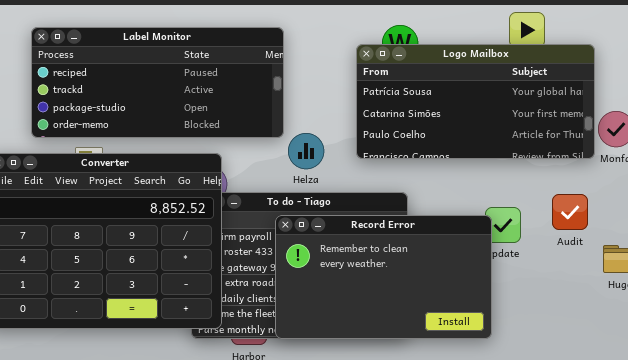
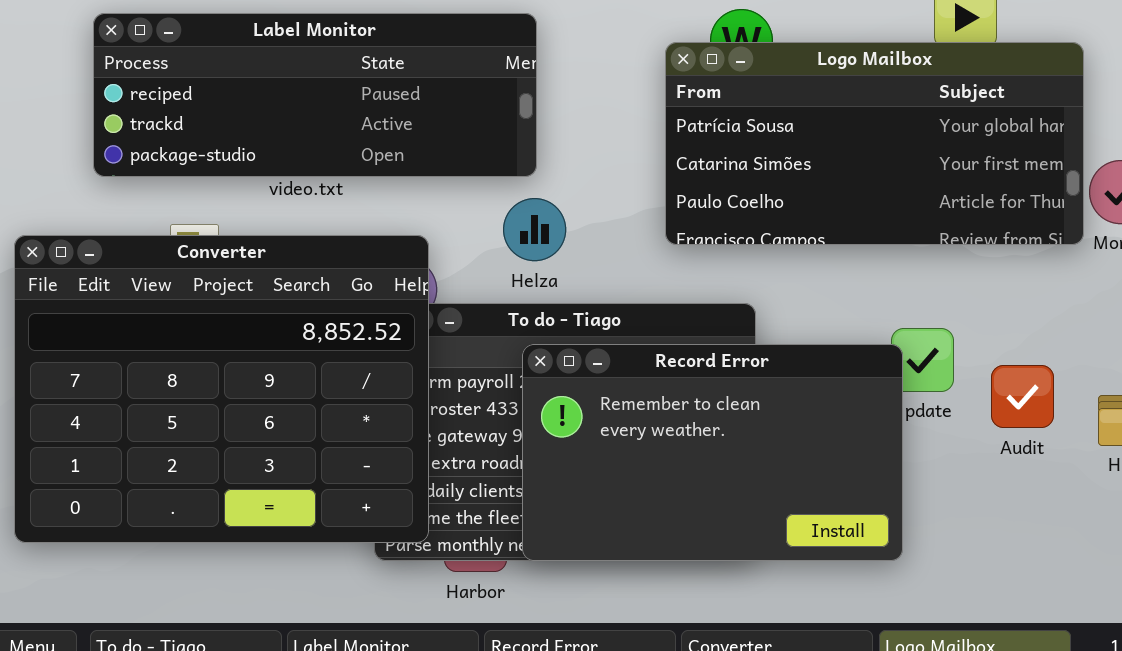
Label Monitor: [31,27,284,138] -> [93,13,537,177], resized
Helza: [288,133,324,169] -> [503,198,566,261], moved
Audit: [552,194,588,230] -> [991,365,1054,428], moved

